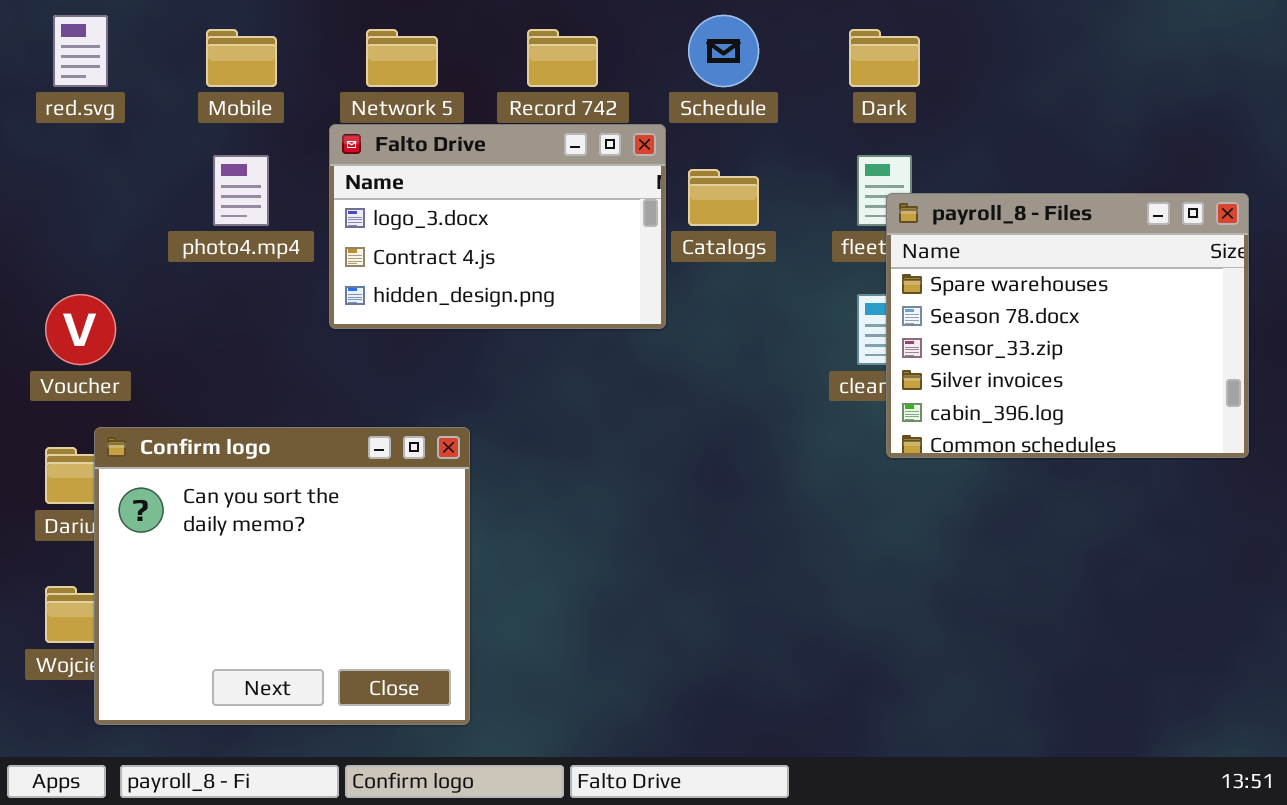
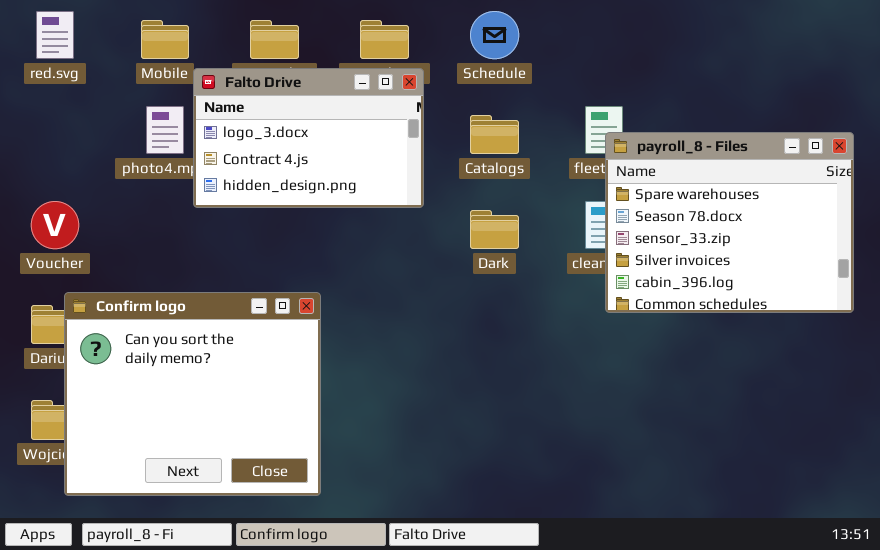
Dark: [849,29,920,87] -> [470,210,519,249], moved
Falto Drive: [329,124,666,329] -> [193,68,424,208], moved

